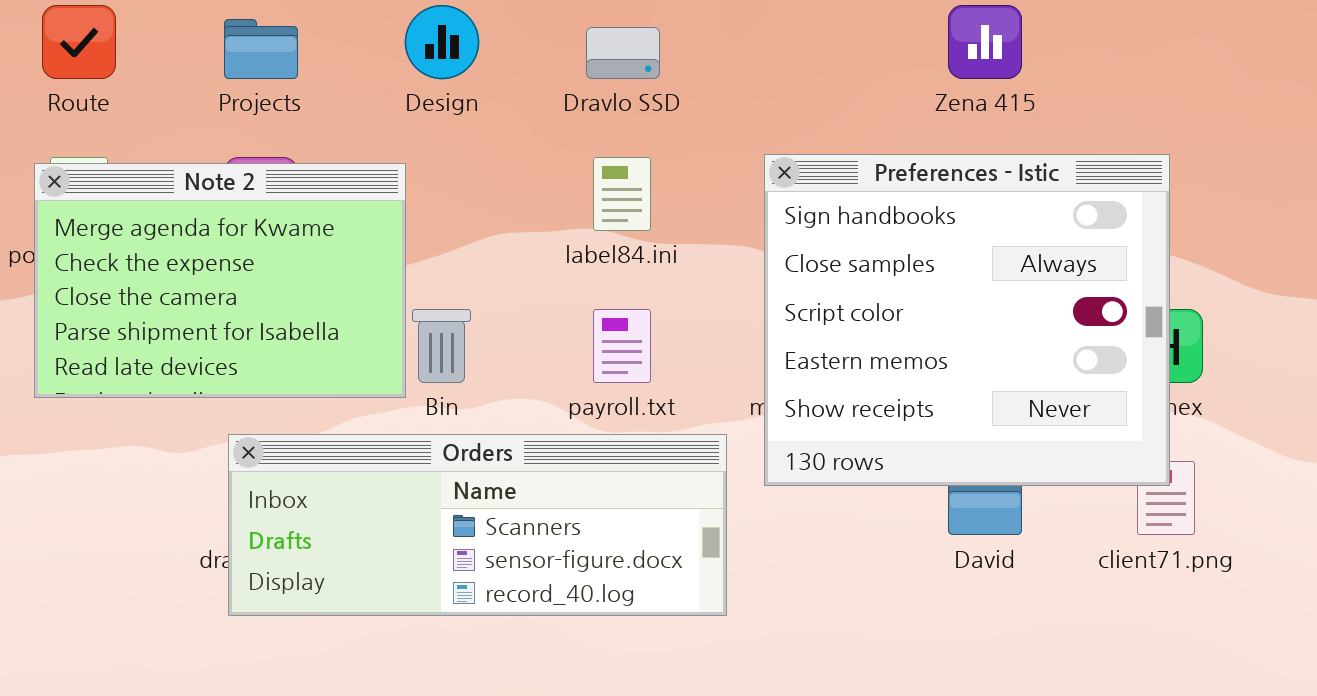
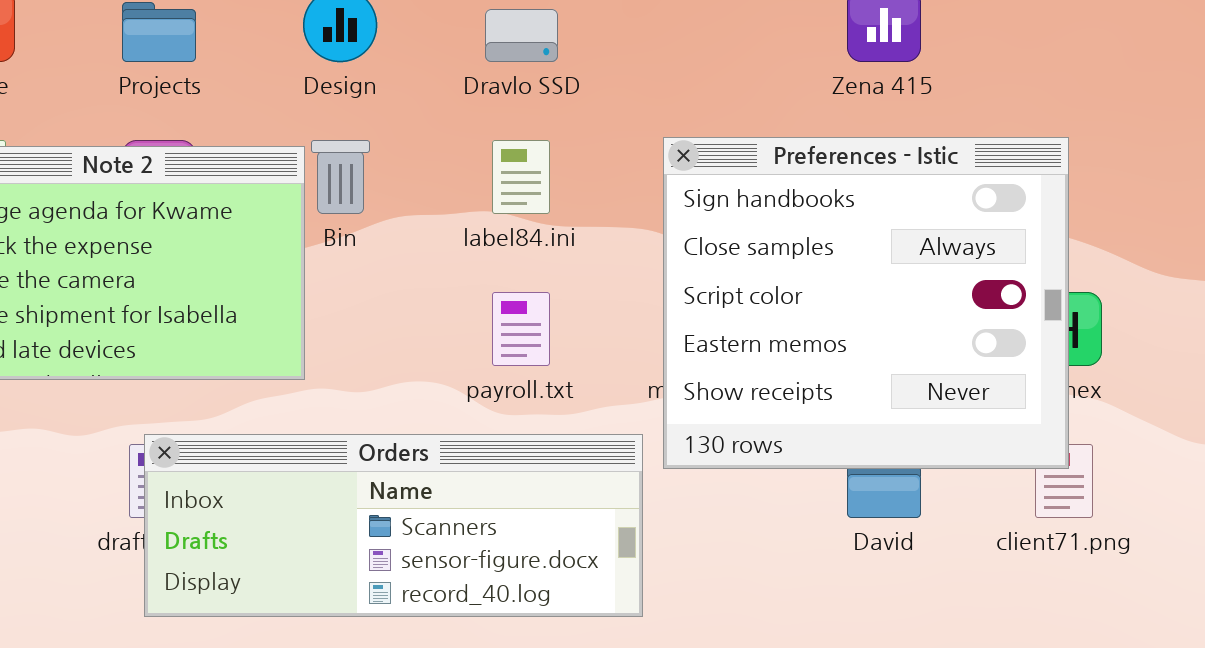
Bin: [412,309,471,383] -> [311,140,370,214], moved
Orders: [228,434,727,616] -> [144,434,643,617], moved

